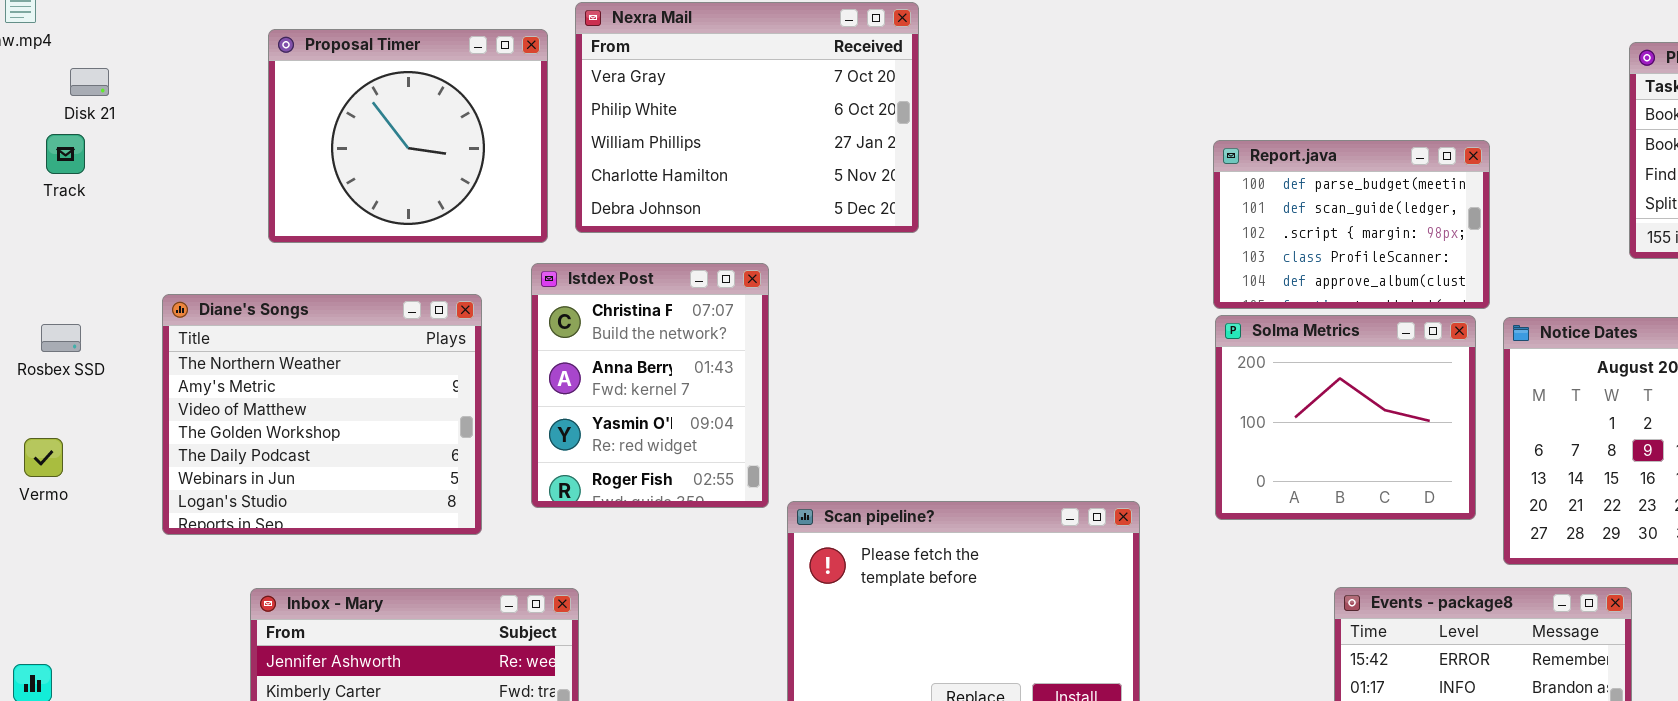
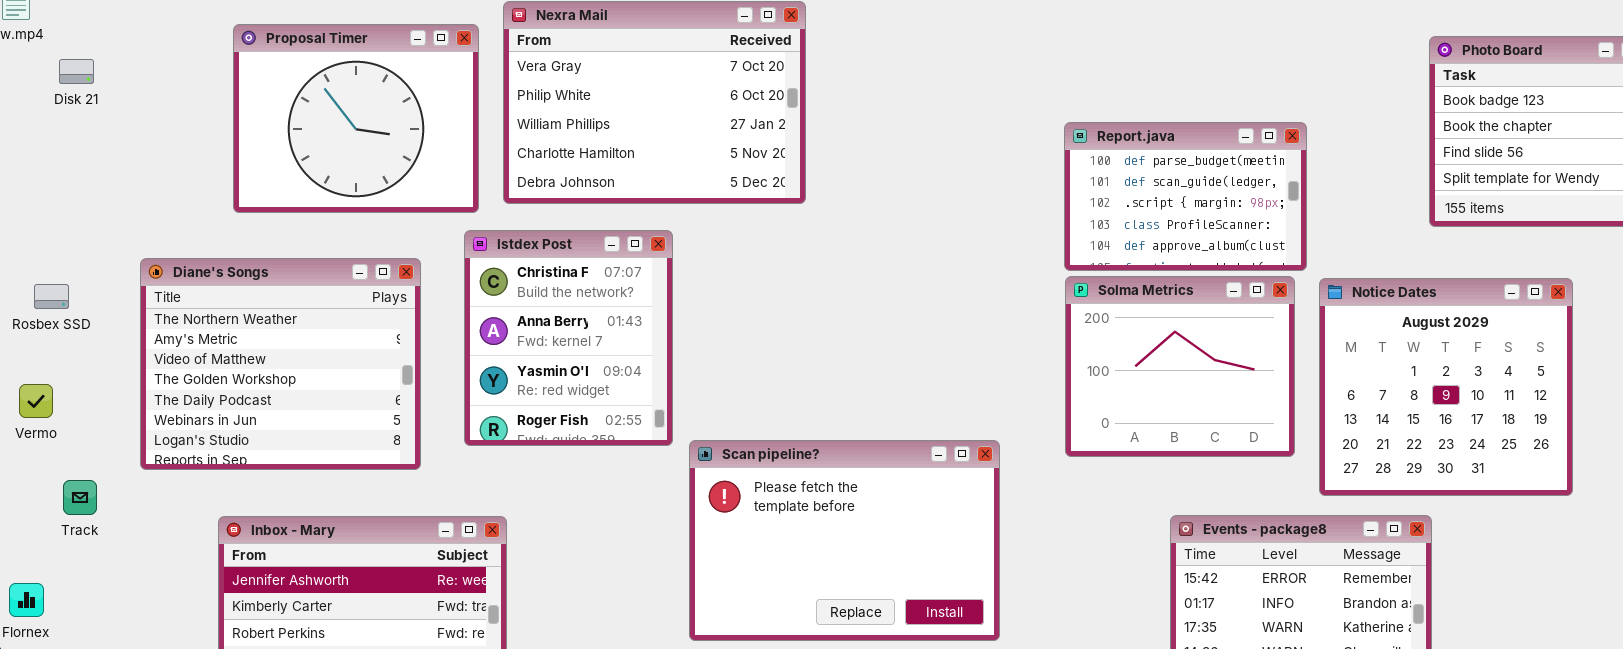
Track: [46,134,85,174] -> [63,480,97,515], moved

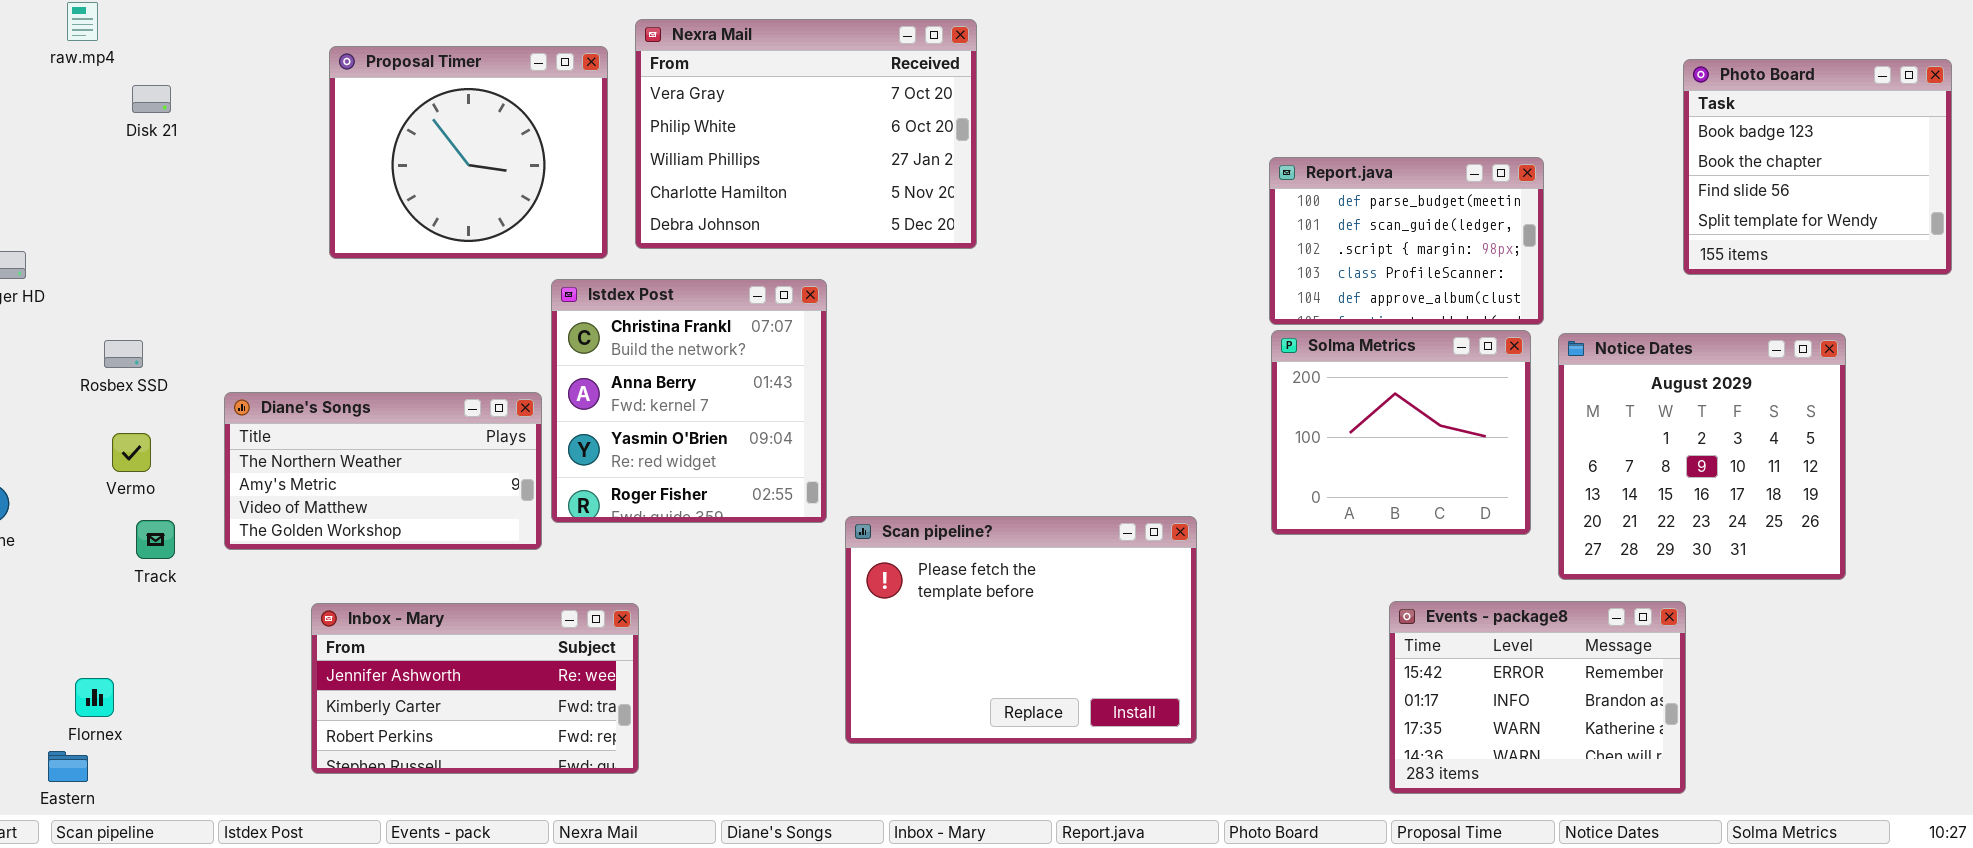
Istdex Post: [464,230,673,446] -> [551,279,827,523], resized
Diane's Songs: [140,258,421,470] -> [224,392,542,550], resized
Vermo: [19,384,53,418] -> [112,433,151,472], moved
Track: [63,480,97,515] -> [136,520,175,559], moved

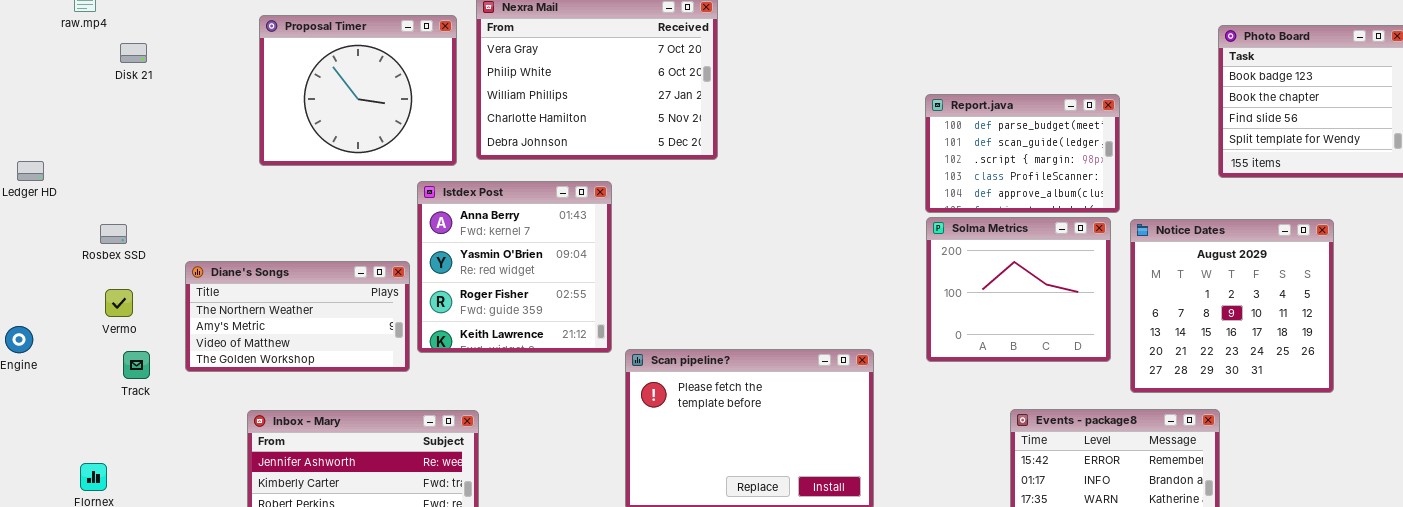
Istdex Post: [551,279,827,523] -> [417,181,612,353], scrolled down 1 row

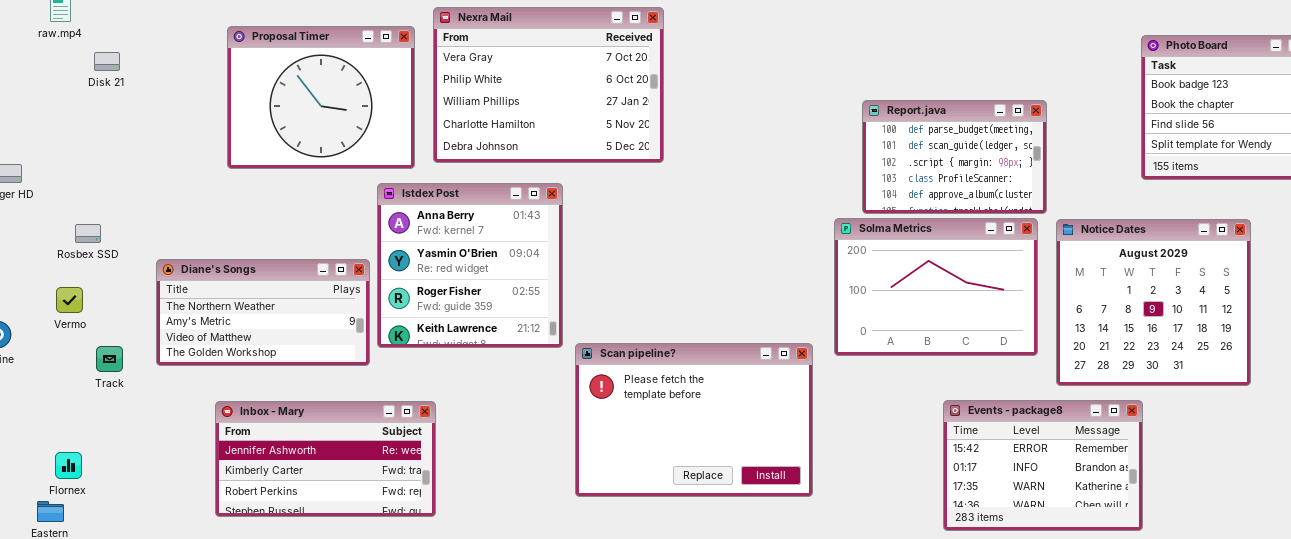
Solma Metrics: [926,217,1111,362] -> [834,218,1038,356], resized
Vermo: [105,289,133,317] -> [56,287,83,313], moved

